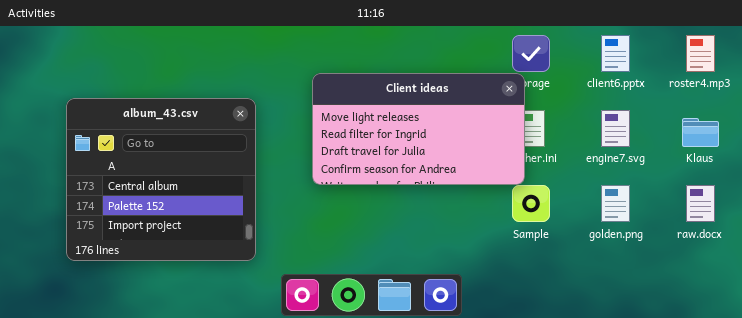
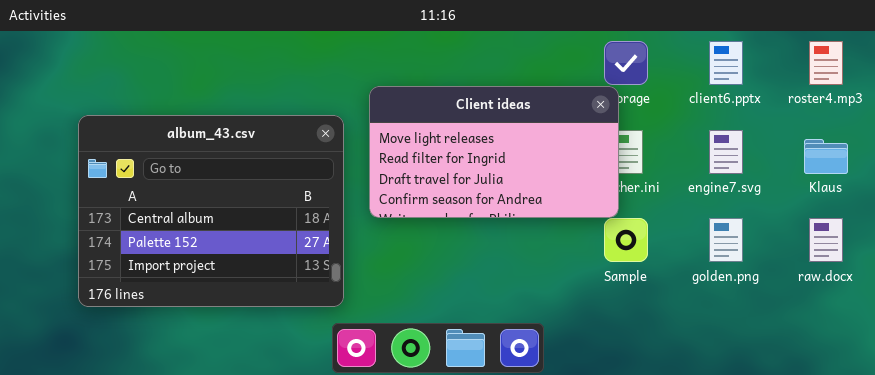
album_43.csv: [66,98,256,261] -> [78,115,344,307], resized

